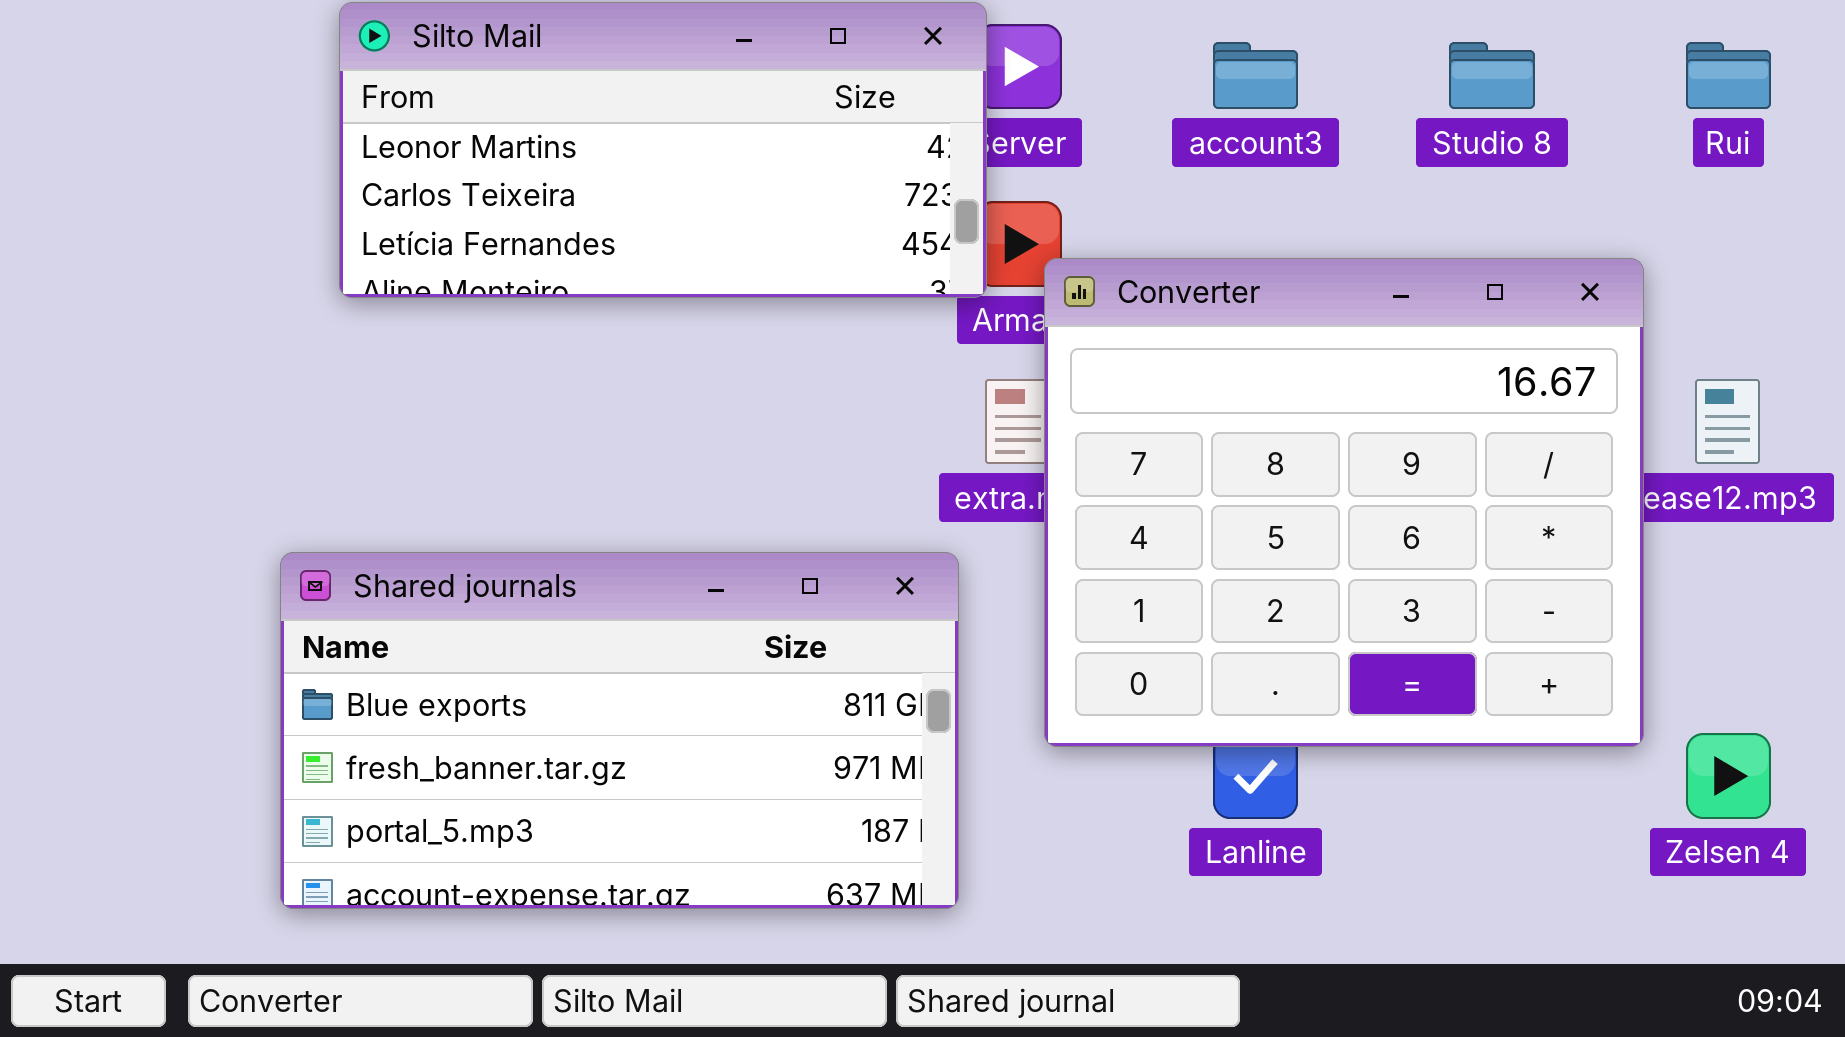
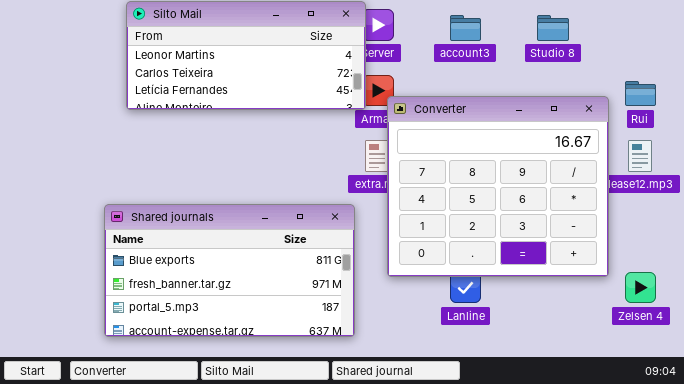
Rui: [1686,42,1771,109] -> [625,81,656,106], moved

